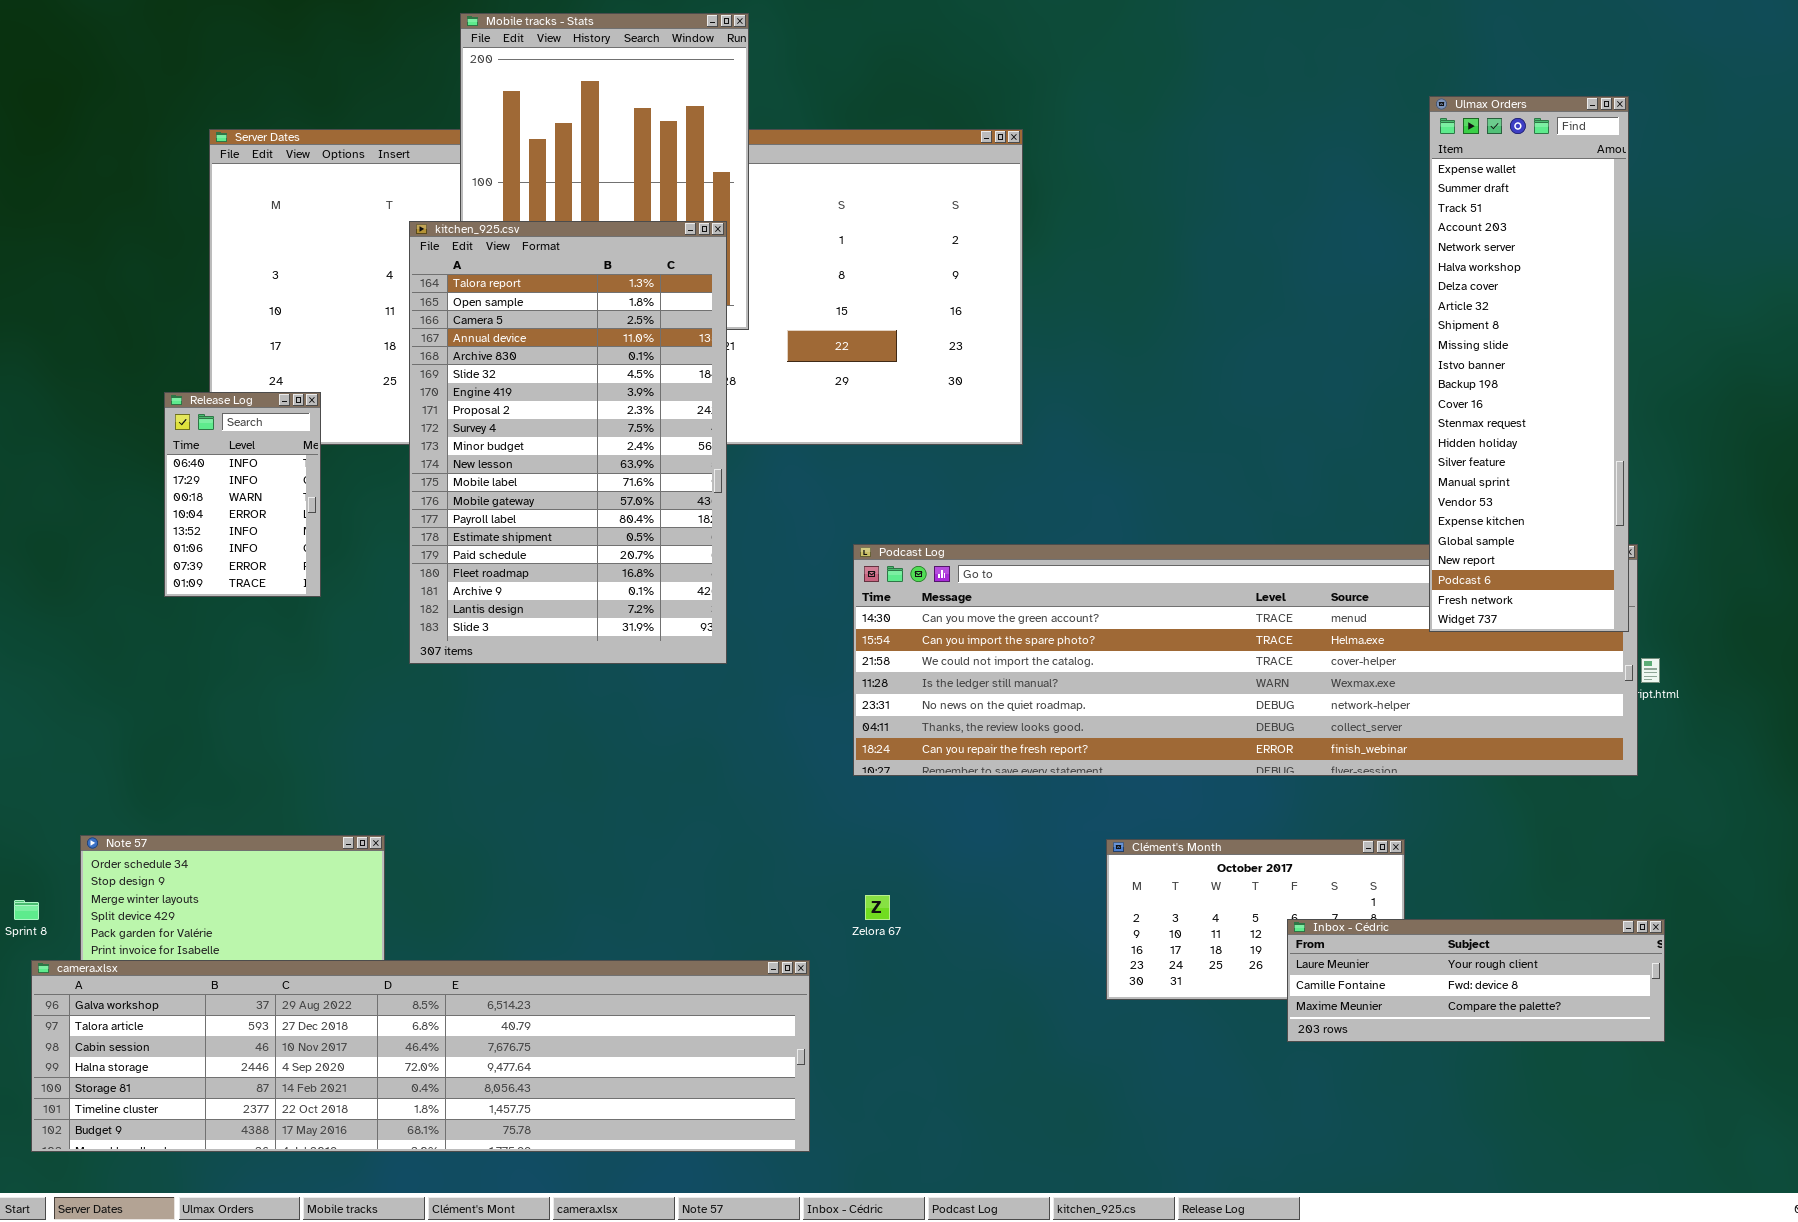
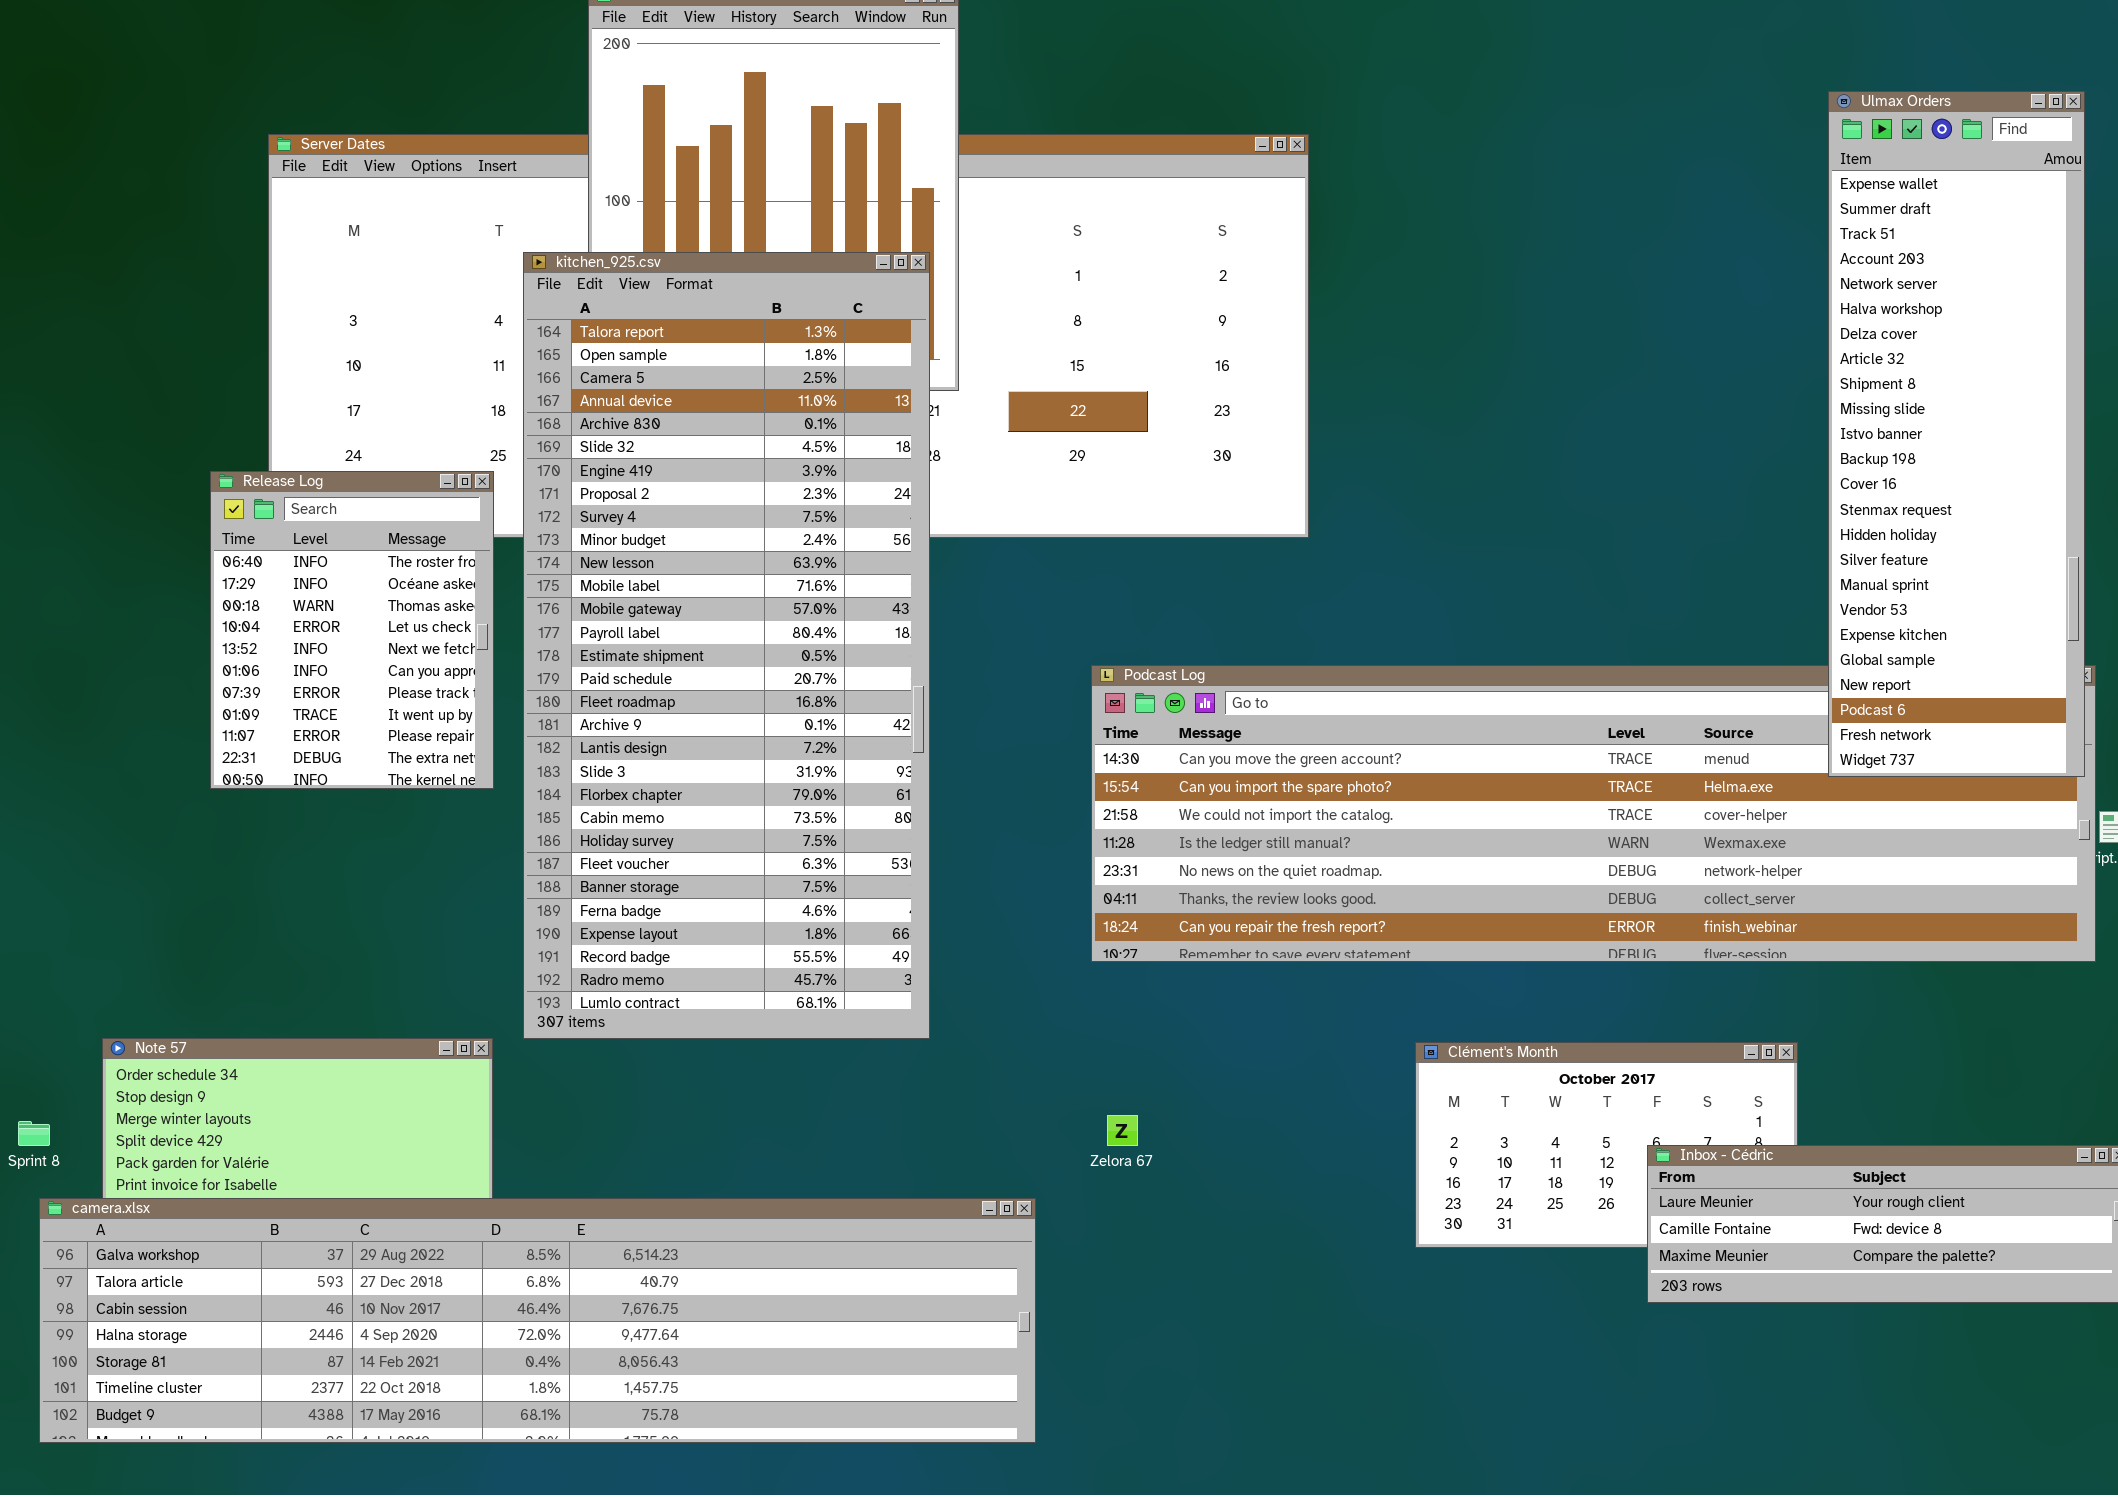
kitchen_925.csv: [409,221,727,664] -> [523,252,930,1039], resized
Release Log: [164,392,321,597] -> [210,471,494,789], resized

